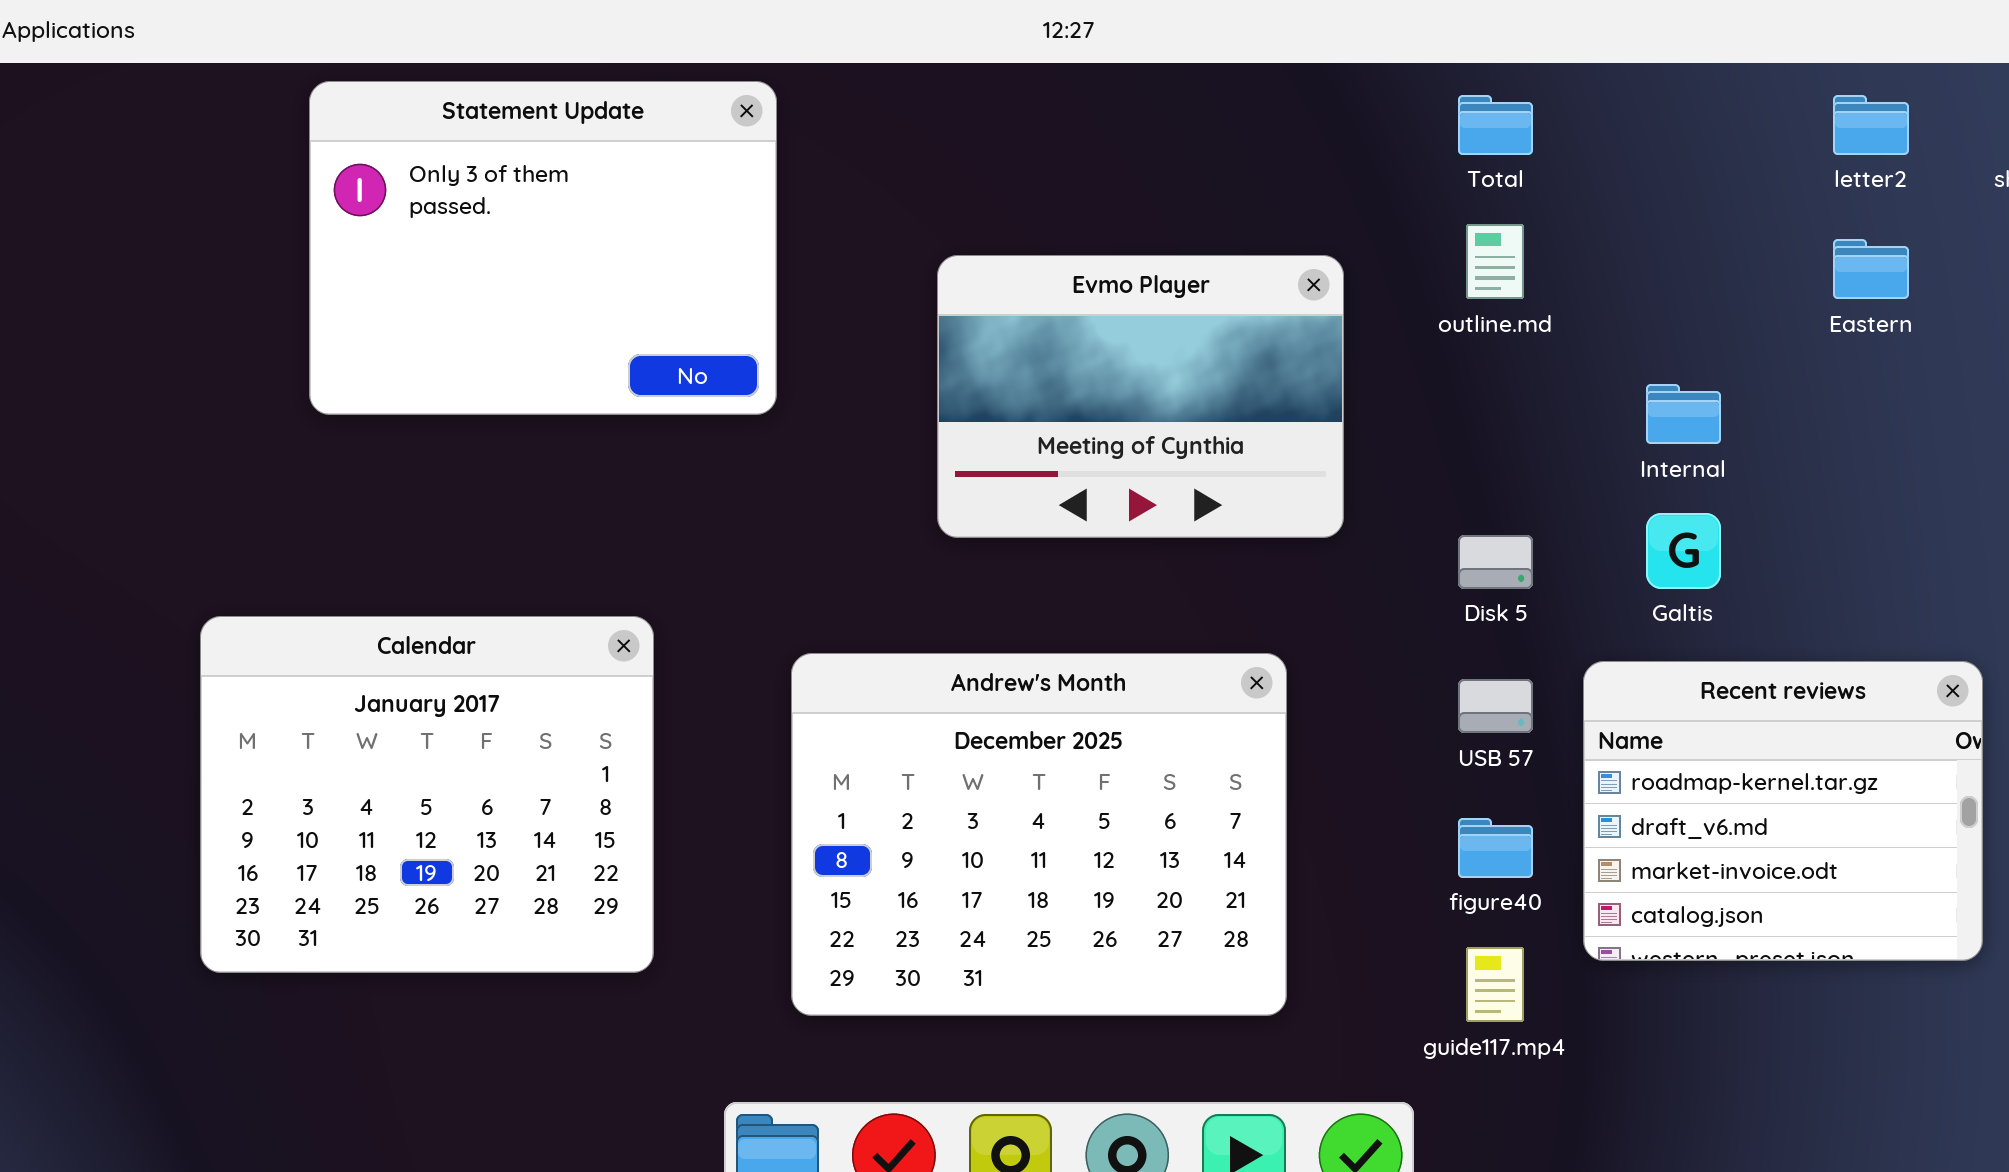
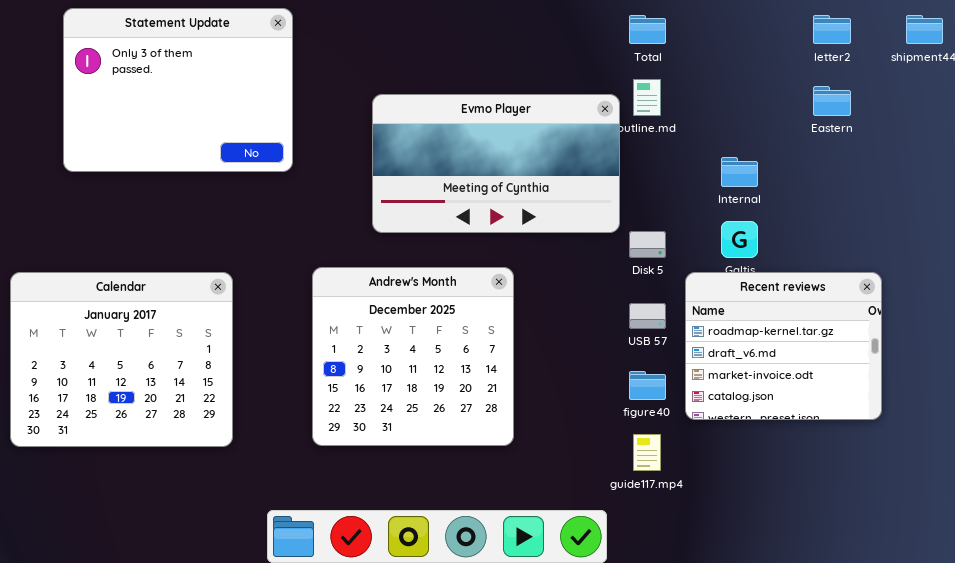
Evmo Player: [937,255,1344,538] -> [372,94,620,233], resized
Andrew's Month: [791,653,1287,1016] -> [312,267,514,446], moved, resized
Recent reviews: [1583,661,1983,961] -> [685,272,882,420], moved

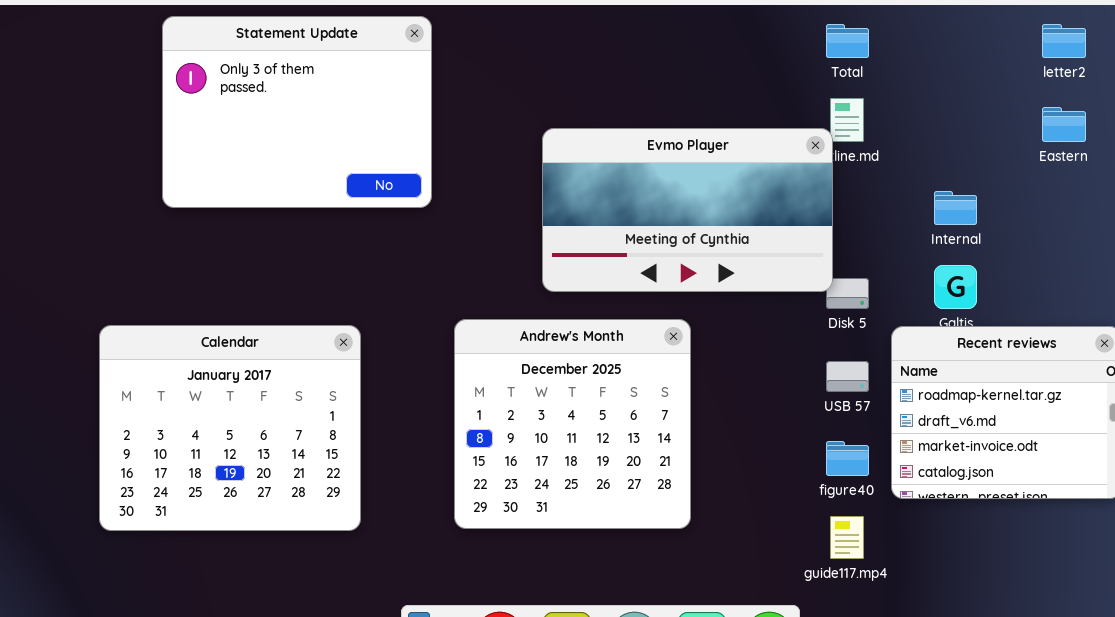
Evmo Player: [372,94,620,233] -> [542,128,833,292], moved

